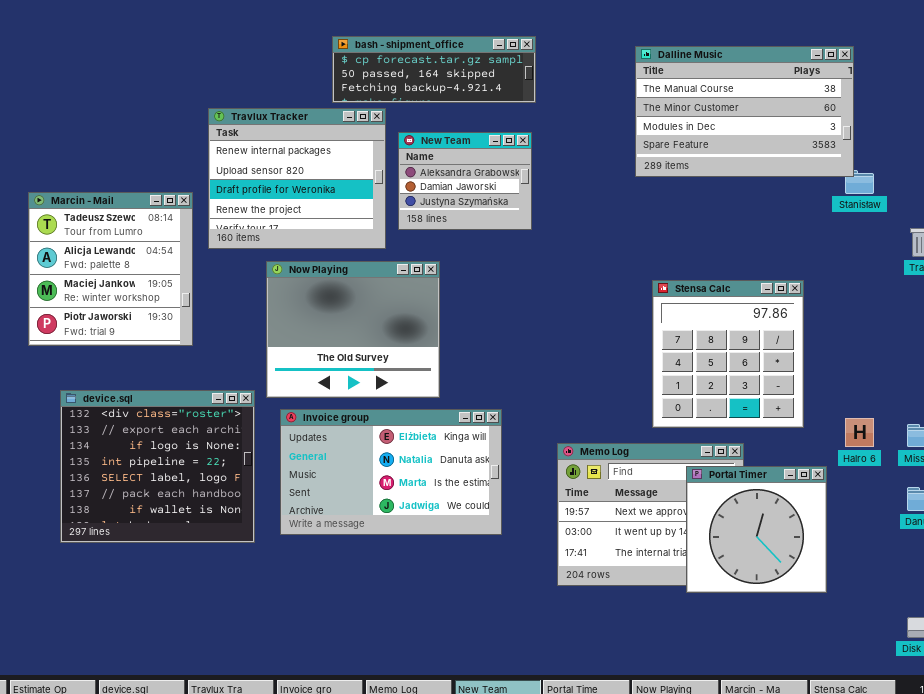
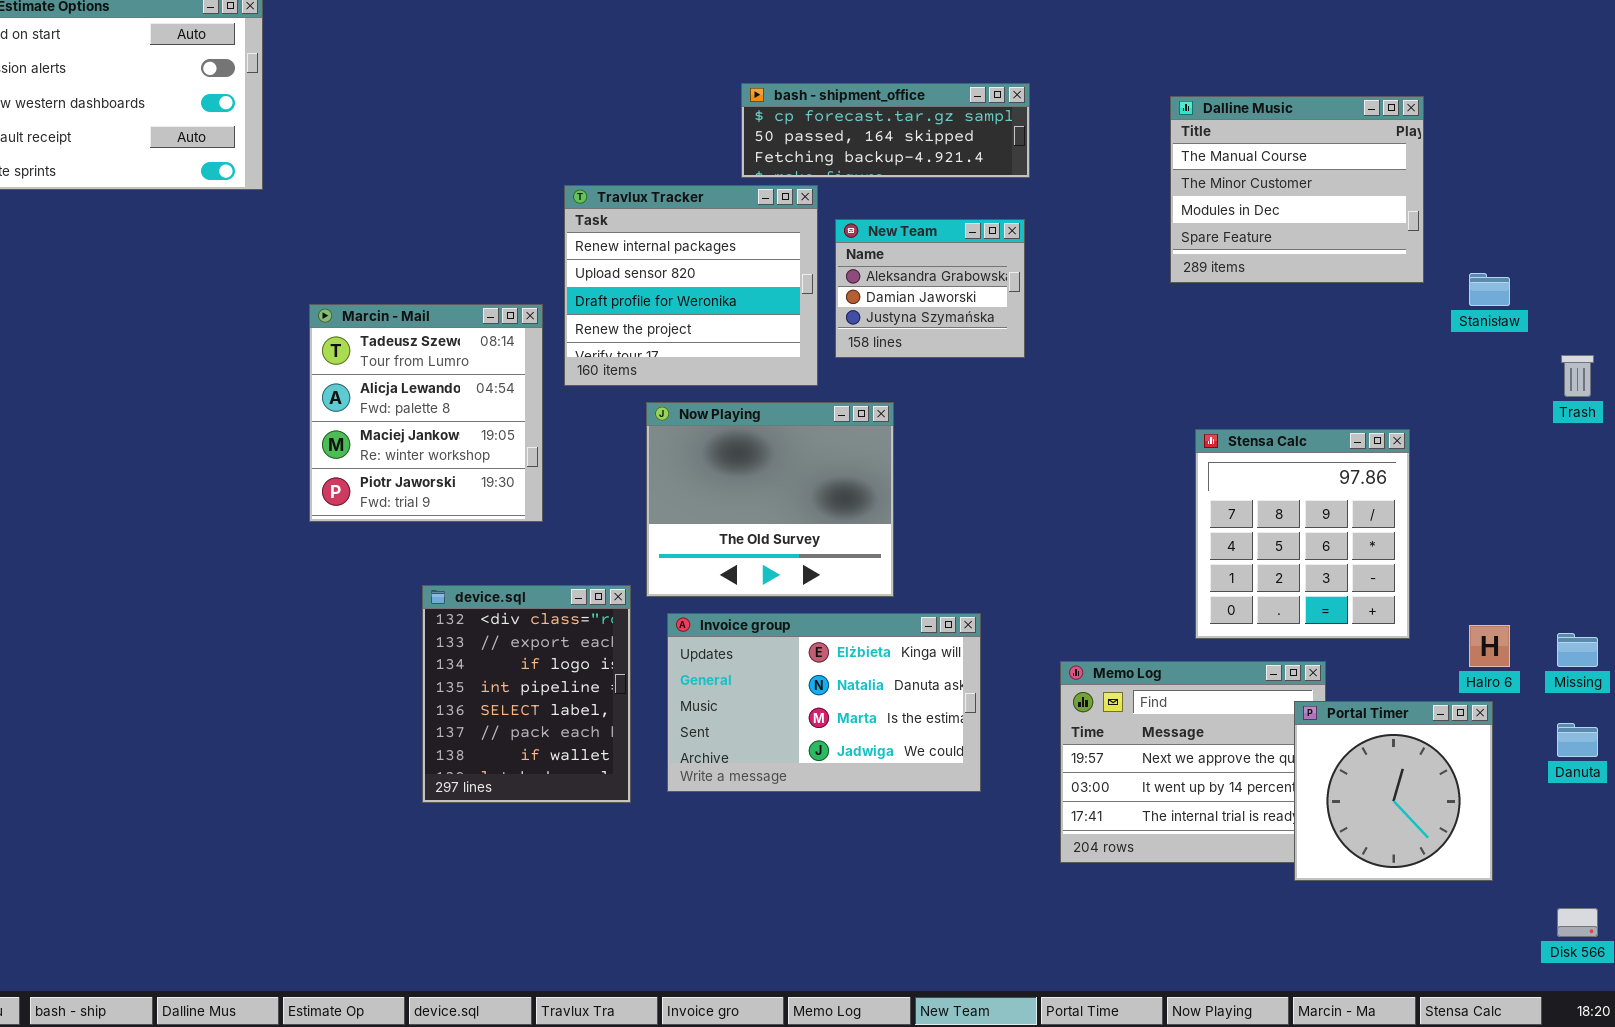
Dalline Music: [635,46,854,177] -> [1170,96,1424,283], resized
device.sql: [60,390,255,543] -> [422,585,631,803], resized
Portal Timer: [686,466,827,593] -> [1294,701,1493,881], moved

